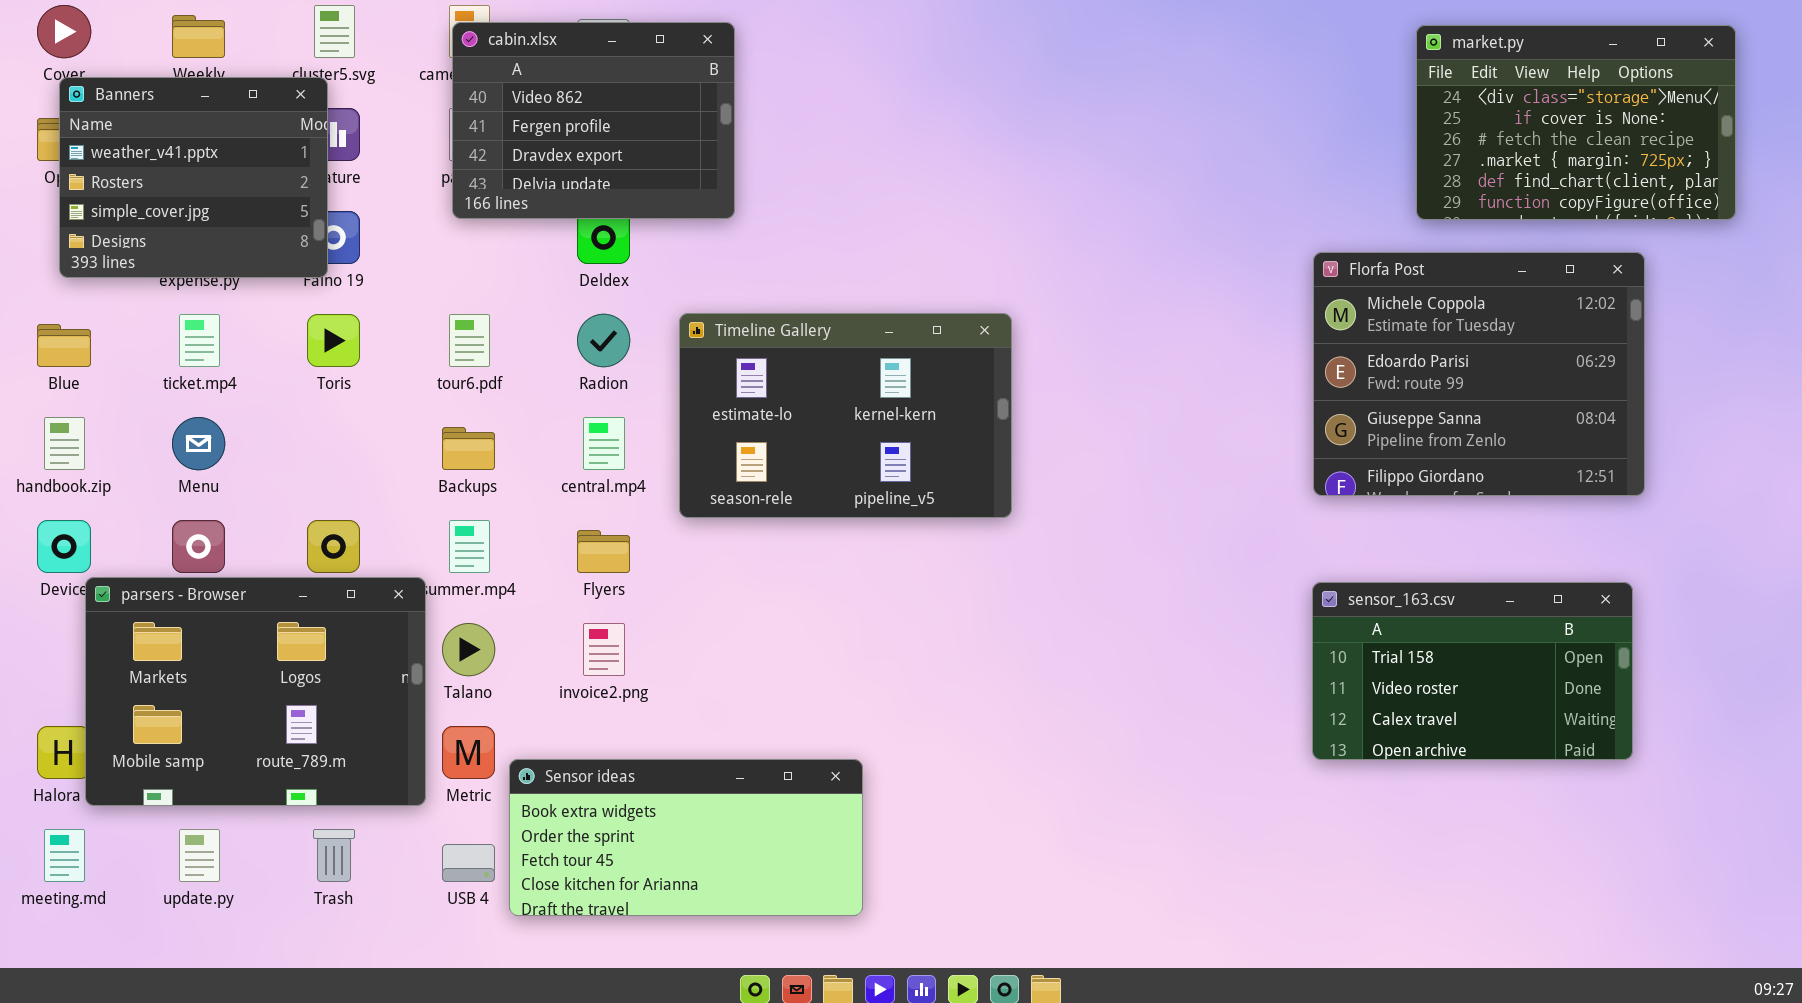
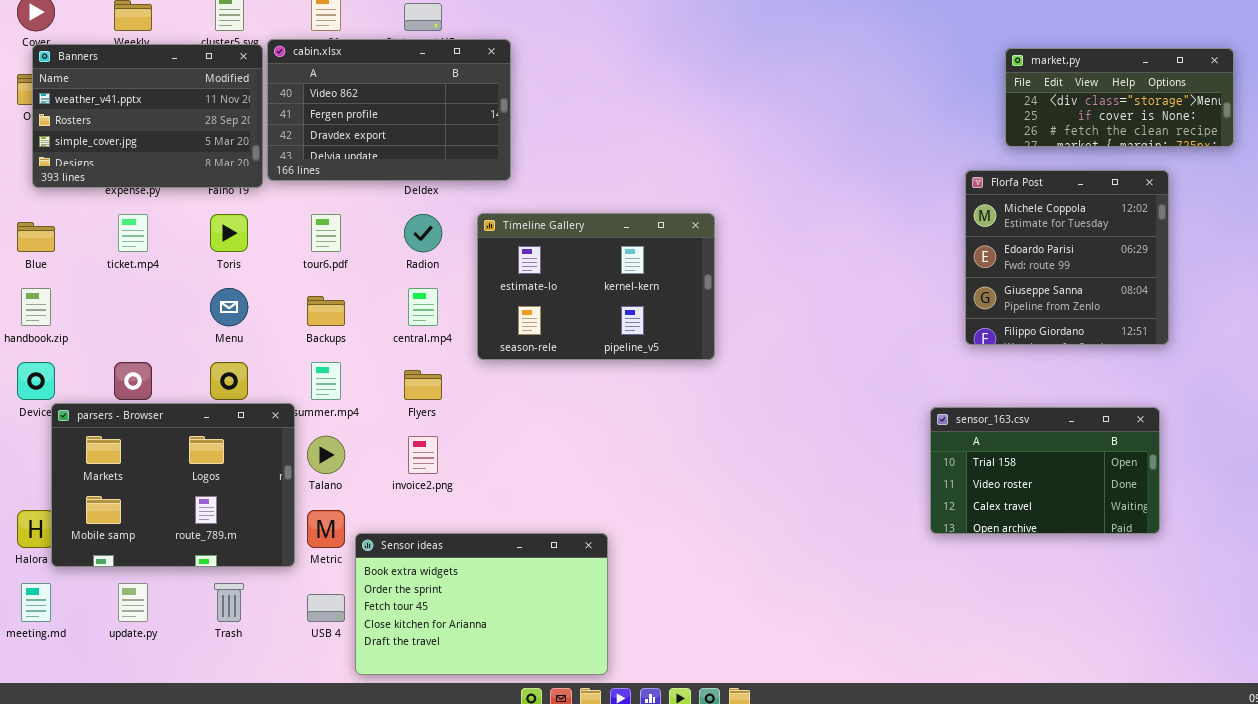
cabin.xlsx: [452,22,735,219] -> [267,39,511,181], moved, resized
market.py: [1416,25,1736,220] -> [1005,48,1234,147], resized
Banners: [59,77,328,278] -> [32,44,263,188], resized
Florfa Post: [1313,252,1645,496] -> [965,170,1169,345], resized
Menu: [172,417,225,470] -> [210,288,248,326], moved
Sensor ideas: [509,759,863,916] -> [355,533,608,675], resized

